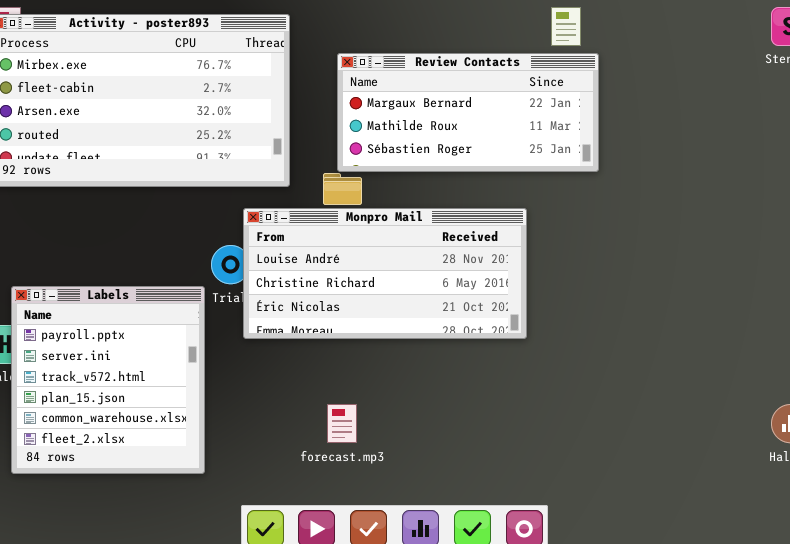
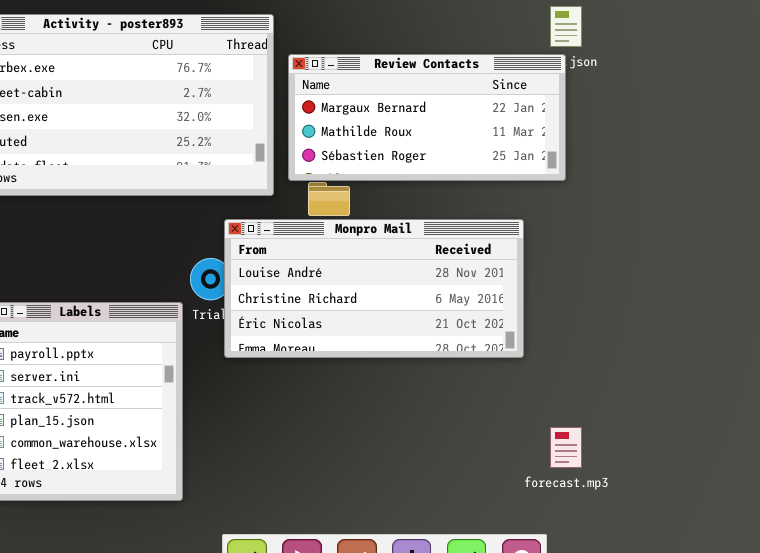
Review Contacts: [337,53,599,172] -> [288,54,566,181], moved
forecast.mp3: [327,404,357,443] -> [550,427,582,468], moved

